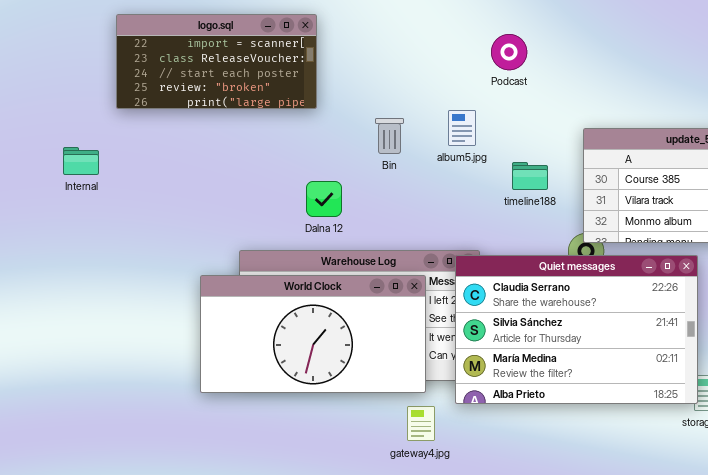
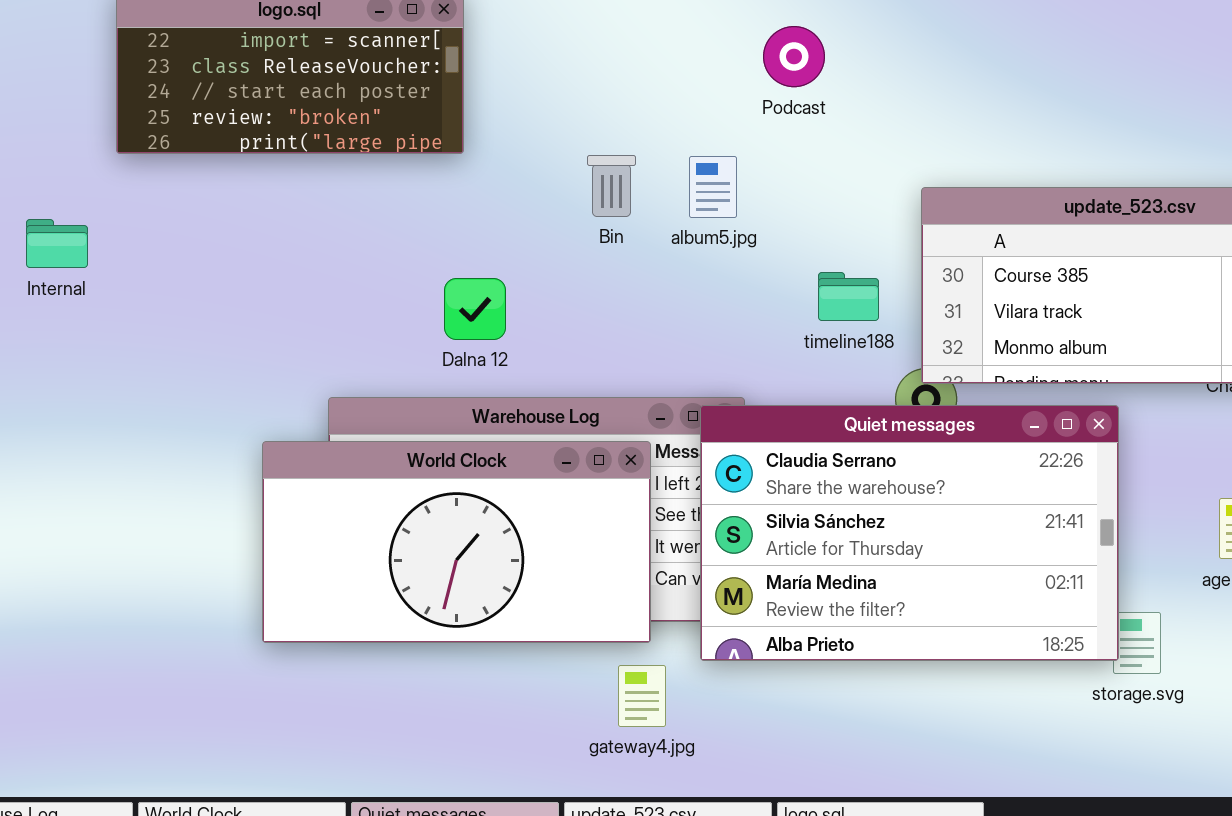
Bin: [375,118,404,154] -> [587,155,636,217], moved
timeline188: [512,162,548,190] -> [818,272,879,321], moved

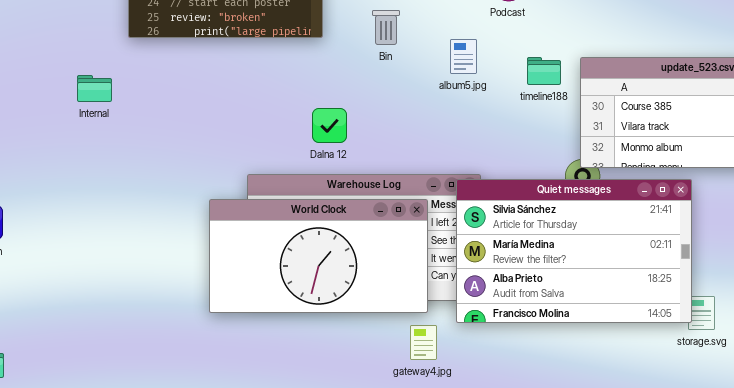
Bin: [587,155,636,217] -> [372,10,400,45], moved
timeline188: [818,272,879,321] -> [527,57,561,85], moved
Quiet messages: [700,405,1119,661] -> [456,179,692,323], scrolled down 1 row

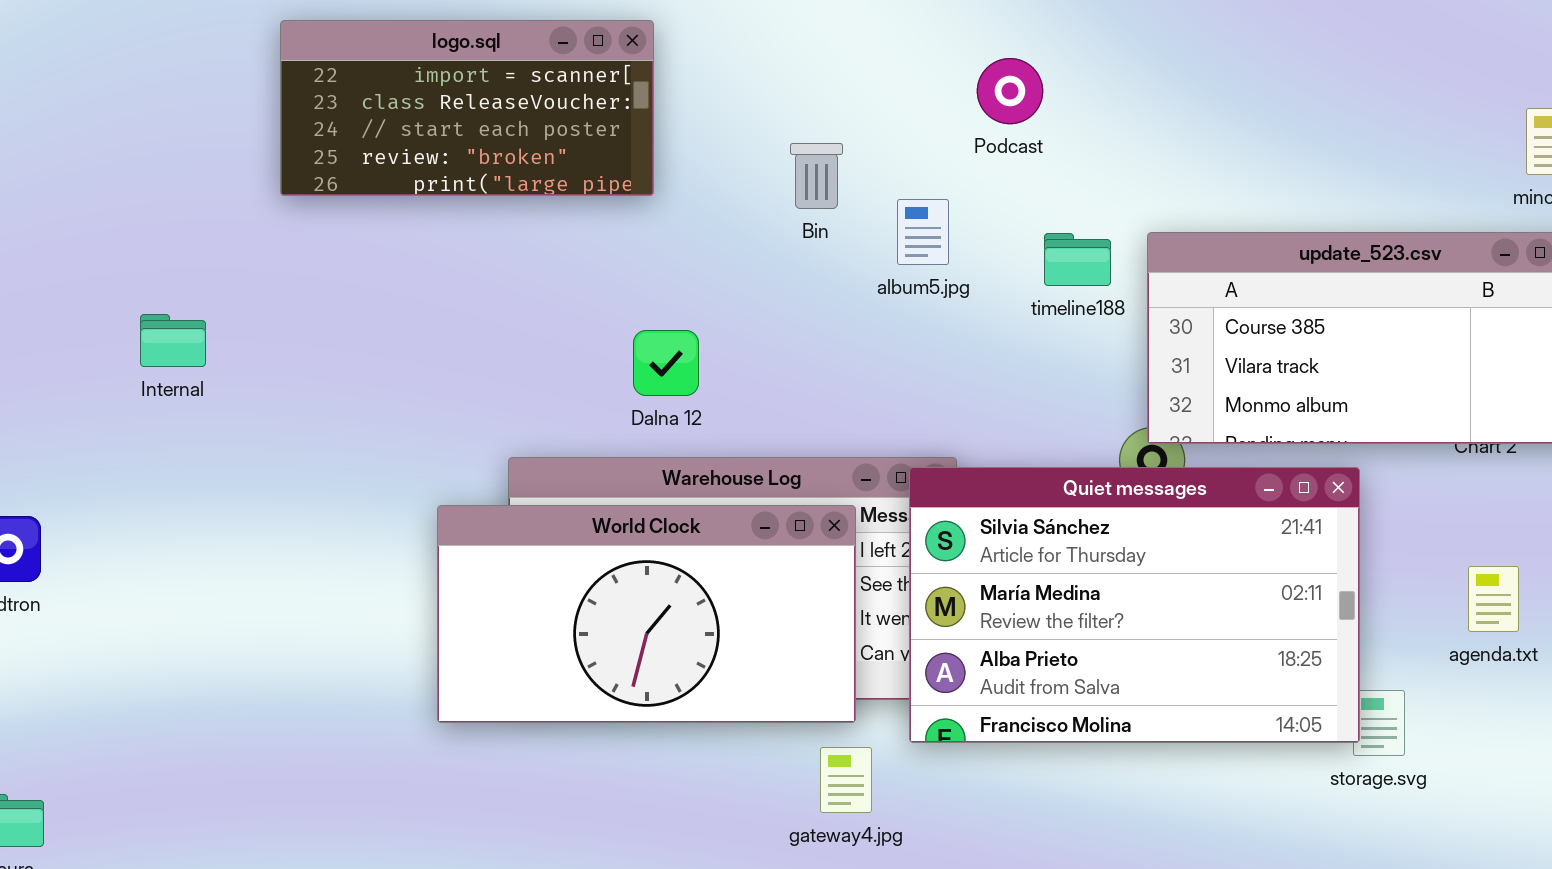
Bin: [372,10,400,45] -> [790,143,843,209], moved
Internal: [77,75,112,102] -> [140,314,206,367], moved

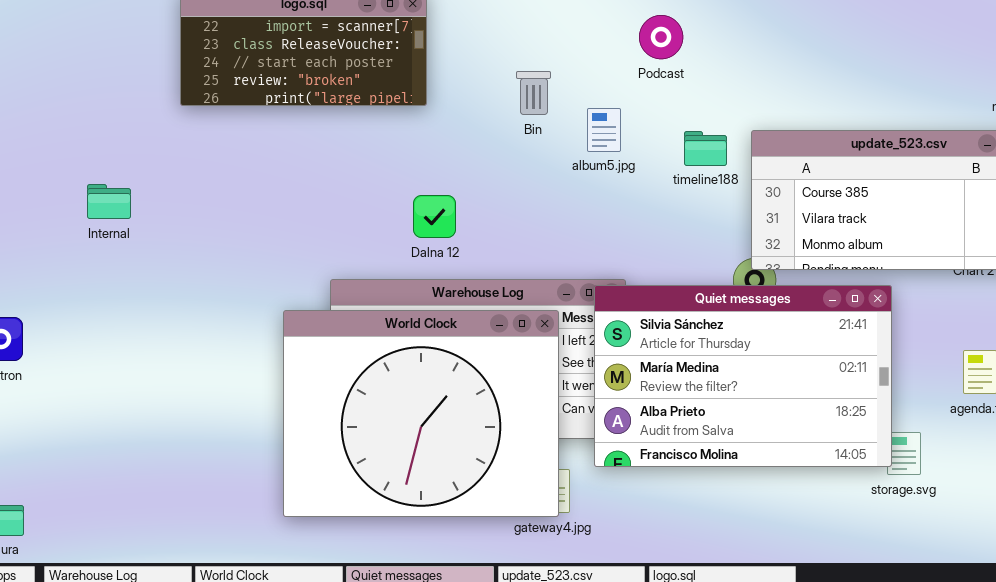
World Clock: [437,505,856,723] -> [283,310,559,517], resized

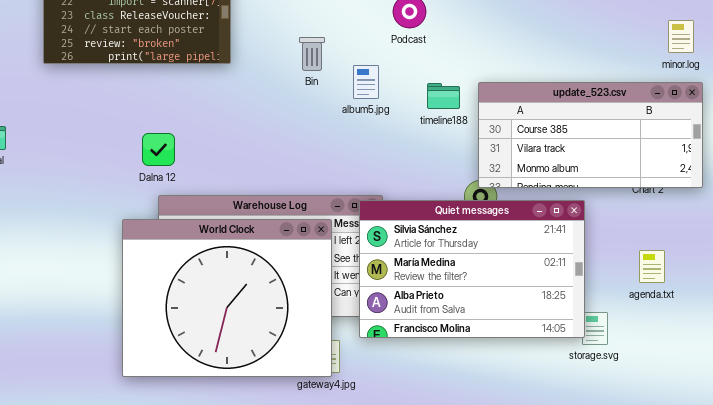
Dalna 12: [413,195,456,238] -> [142,133,175,166], moved

